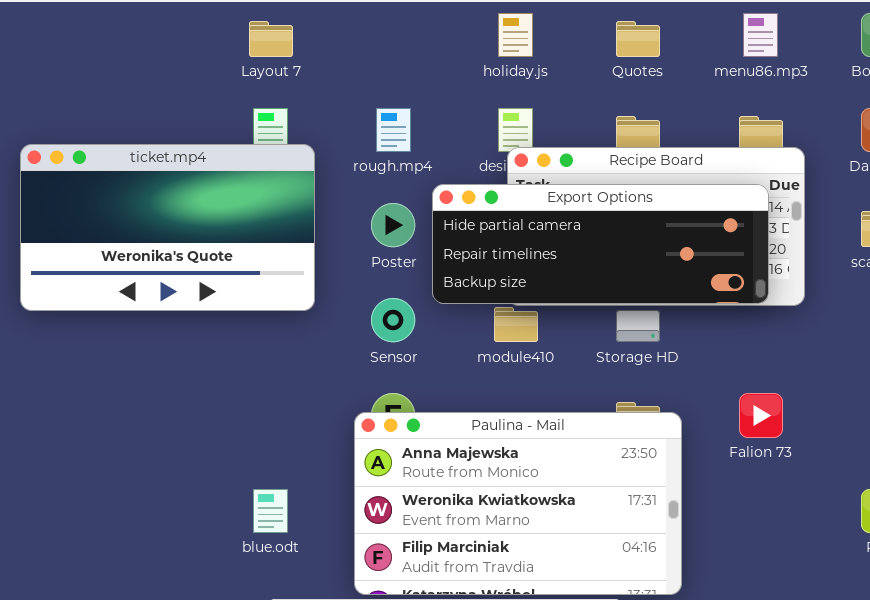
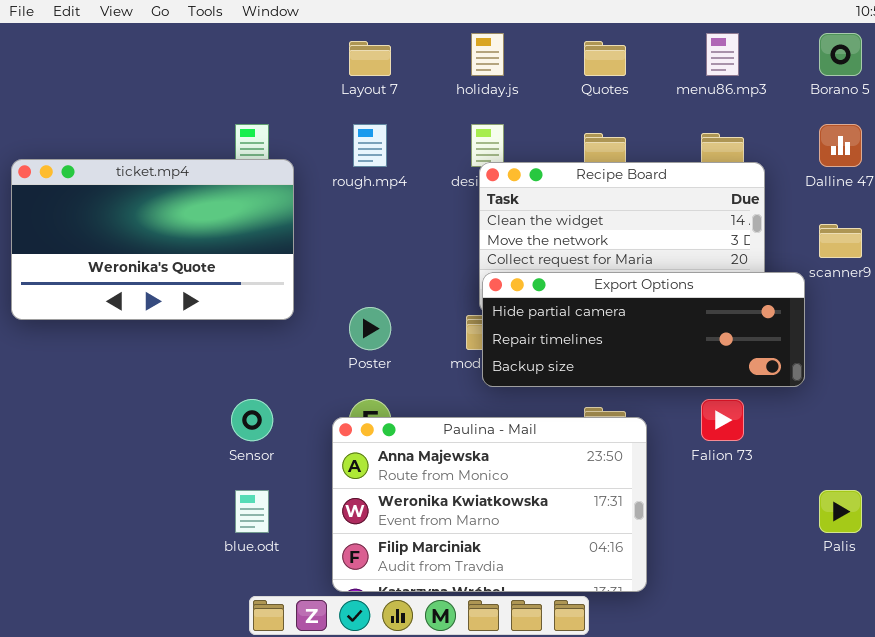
Layout 7: [249,21,293,57] -> [349,41,391,76], moved
Export Options: [432,184,769,304] -> [482,272,805,387], moved
Poster: [371,203,415,247] -> [349,307,391,350], moved
Sensor: [371,298,415,342] -> [231,399,273,441], moved

